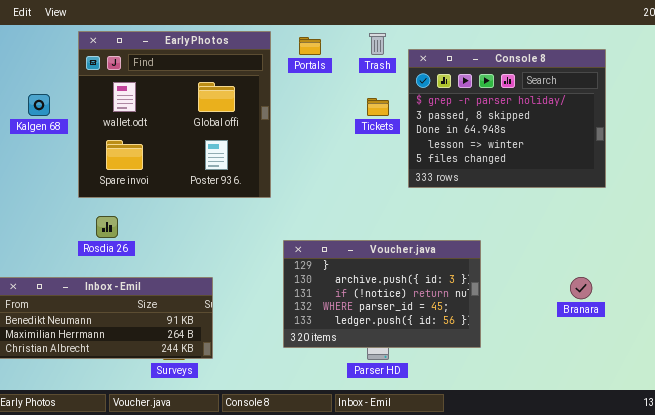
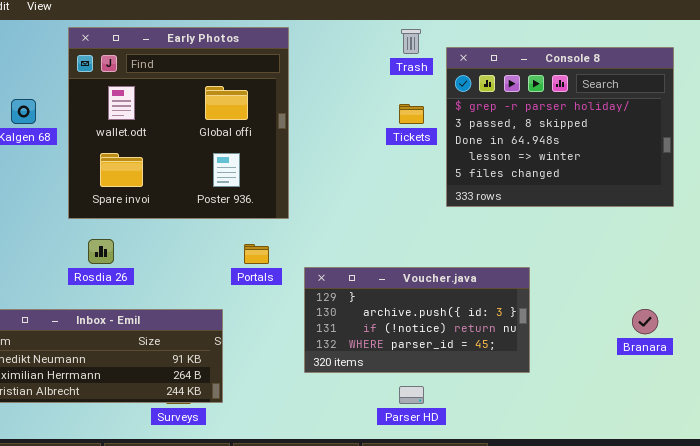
Portals: [299,37,321,55] -> [244,244,269,264], moved
Voucher.java: [283,240,481,348] -> [304,267,530,373], resized

